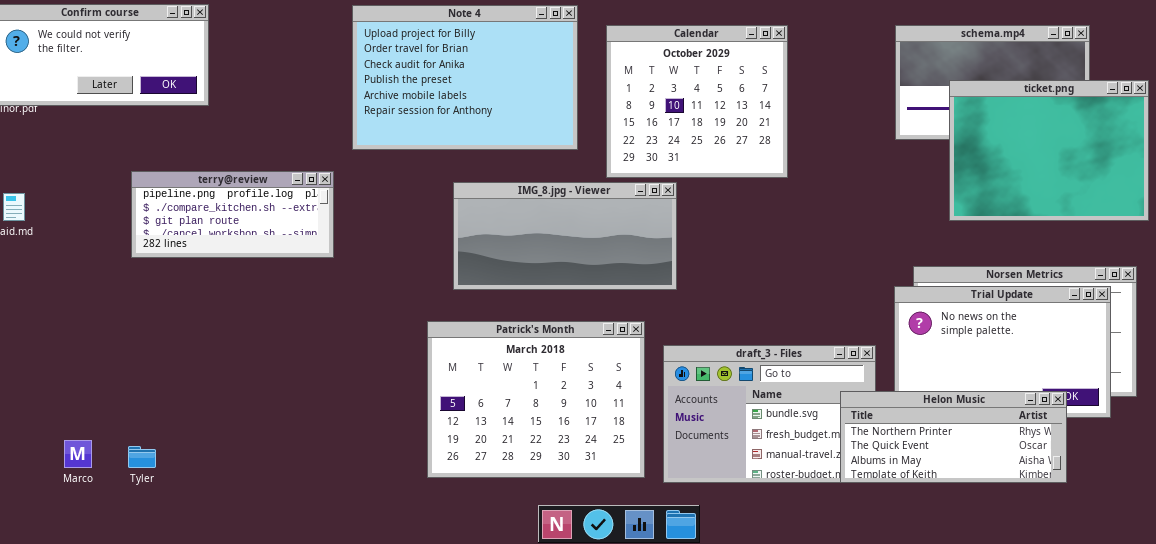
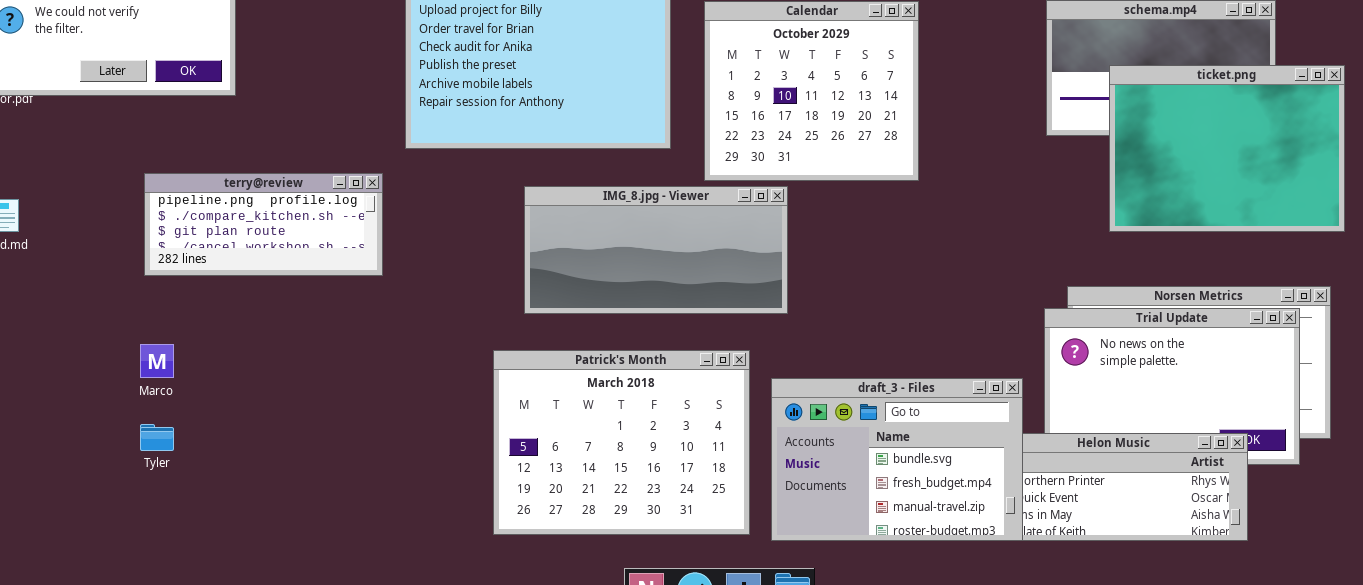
draft_3 - Files: [663,345,876,483] -> [771,378,1023,541], raised
Marco: [64,440,92,468] -> [140,344,174,378], moved
Tyler: [128,446,156,468] -> [140,424,174,451], moved

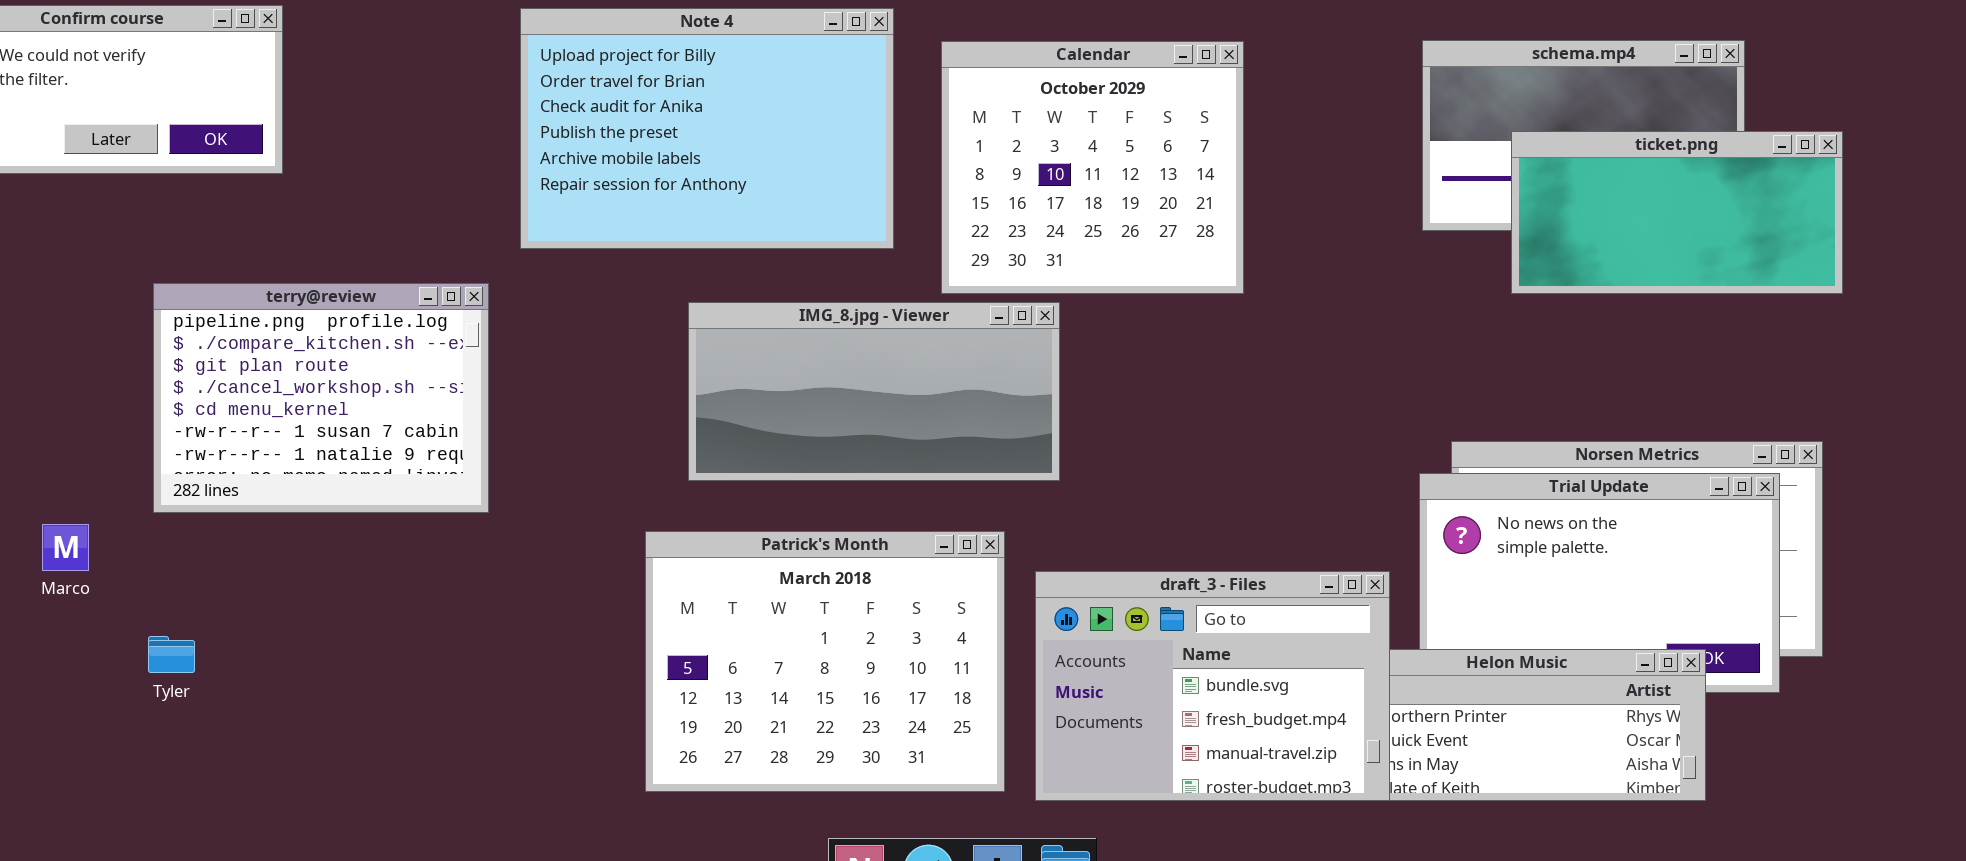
ticket.png: [1109,65,1345,232] -> [1511,131,1843,294], resized
terry@review: [144,173,383,276] -> [153,283,489,513], resized
Marco: [140,344,174,378] -> [42,524,89,571], moved

